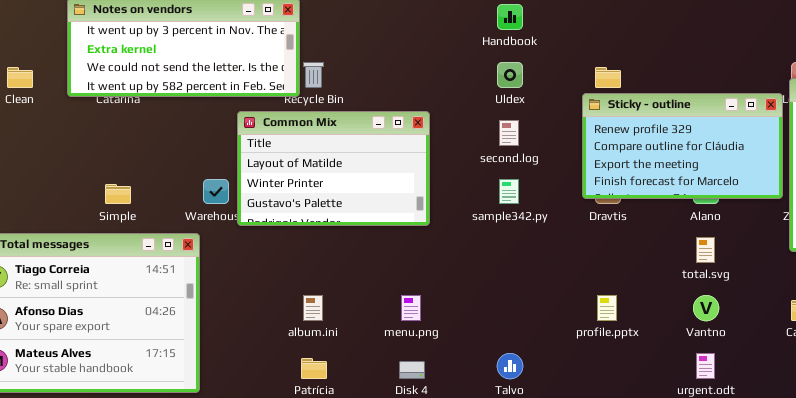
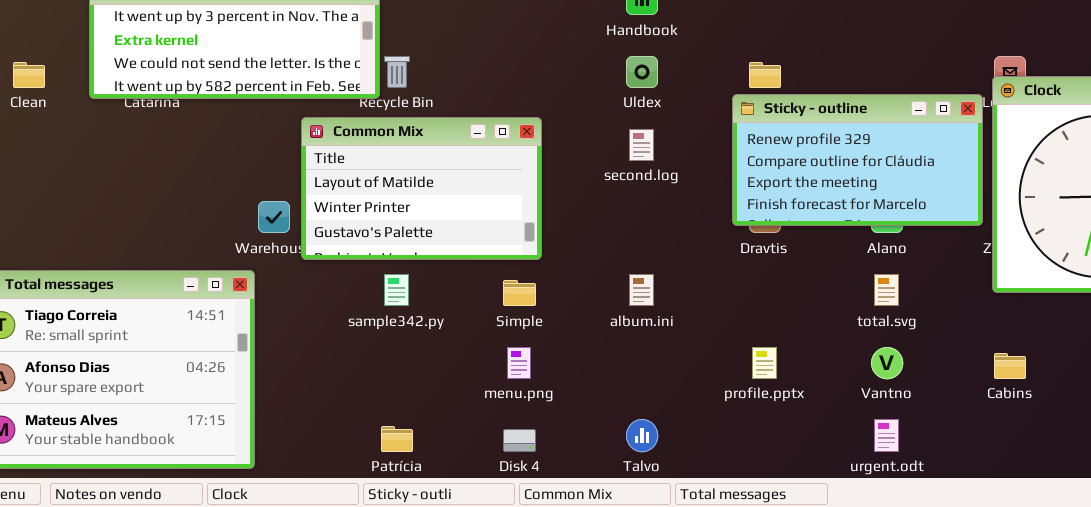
sample342.py: [499,179,519,204] -> [384,274,409,306], moved
Simple: [105,184,131,204] -> [503,280,536,306], moved
album.ini: [303,295,323,321] -> [629,274,654,306], moved

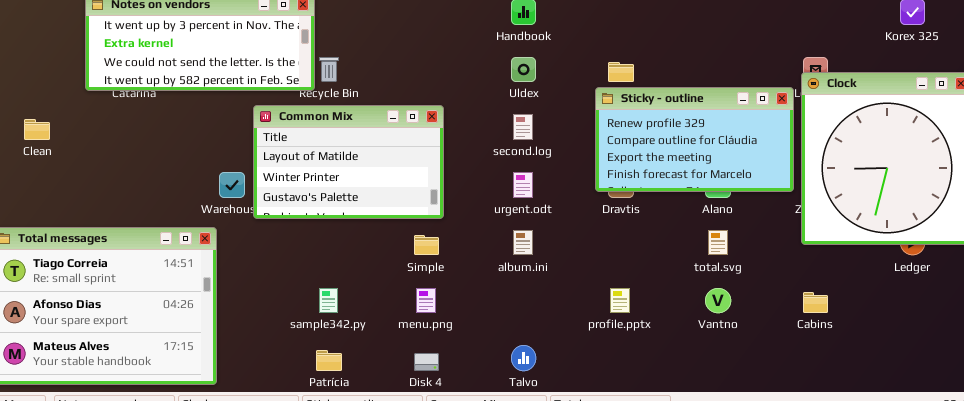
Clean: [13,62,45,88] -> [24,119,50,140], moved
sample342.py: [384,274,409,306] -> [319,288,338,313], moved
urgent.odt: [874,419,899,452] -> [513,172,533,198], moved

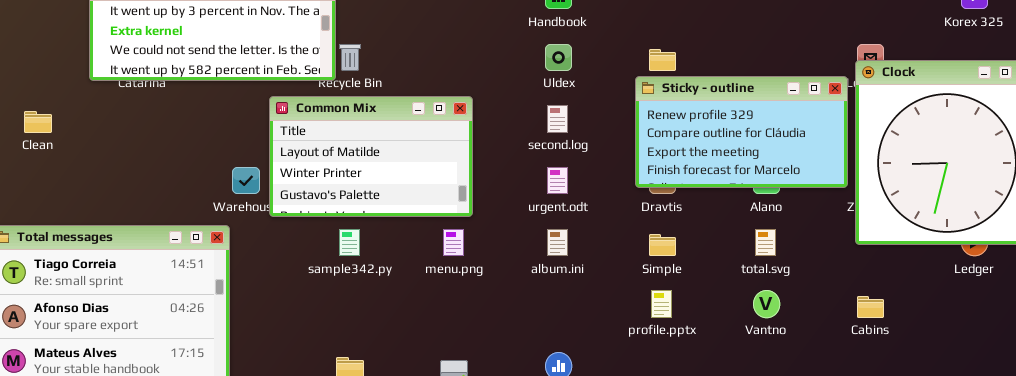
Simple: [414,235,439,255] -> [649,234,676,256], moved
sample342.py: [319,288,338,313] -> [339,229,360,256], moved
menu.png: [416,288,436,313] -> [443,229,464,256], moved

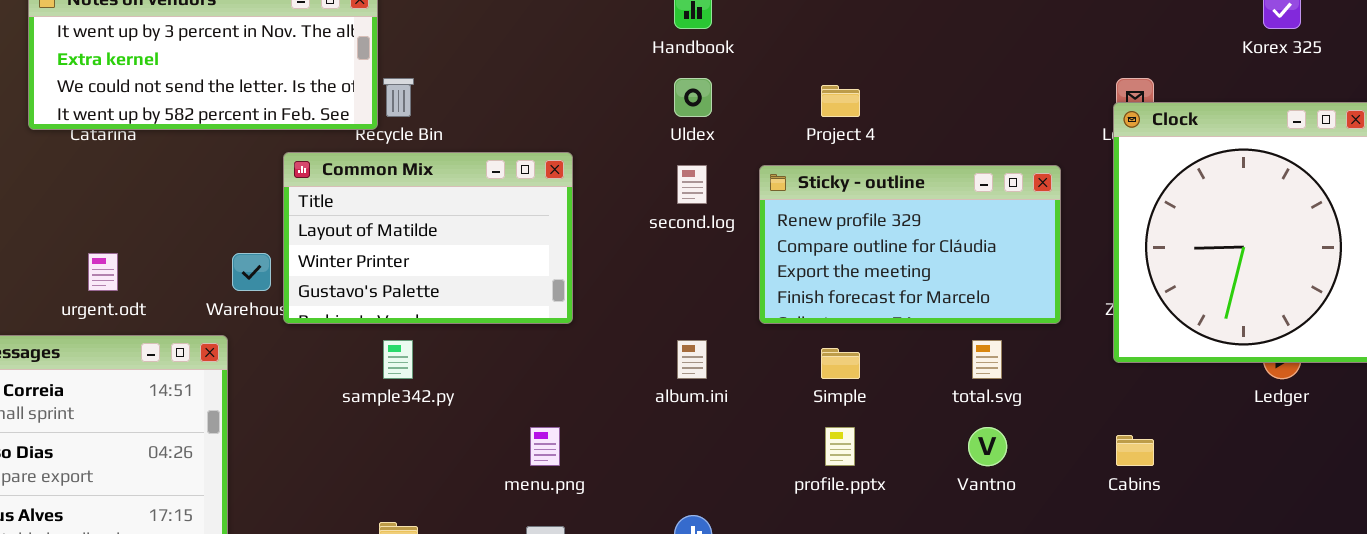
Sticky - outline: [635,76,848,188] -> [759,165,1061,324], moved
urgent.odt: [547,167,568,194] -> [88,253,118,291], moved
menu.png: [443,229,464,256] -> [530,427,560,466], moved

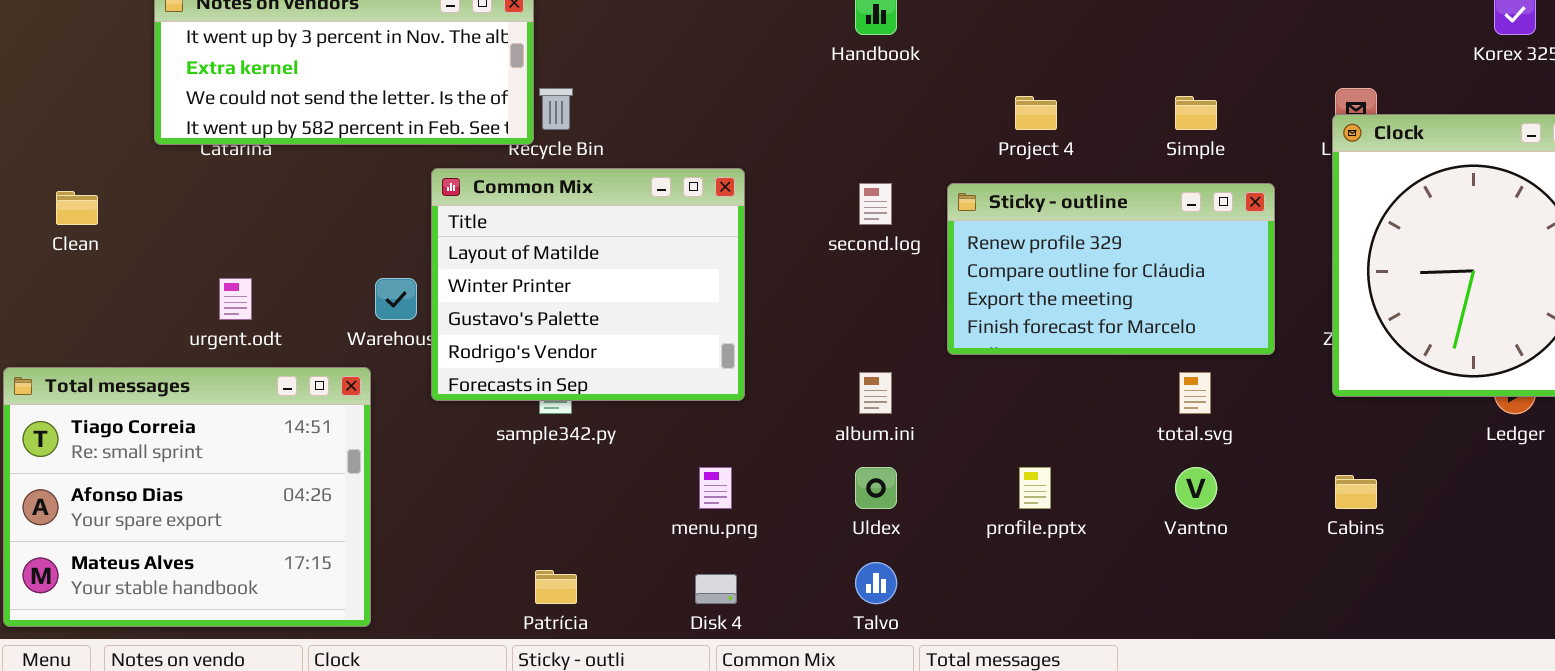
Uldex: [674,78,712,117] -> [855,467,897,509], moved
Common Mix: [283,152,573,324] -> [431,168,745,401], resized
Simple: [821,348,860,379] -> [1175,96,1217,130], moved

